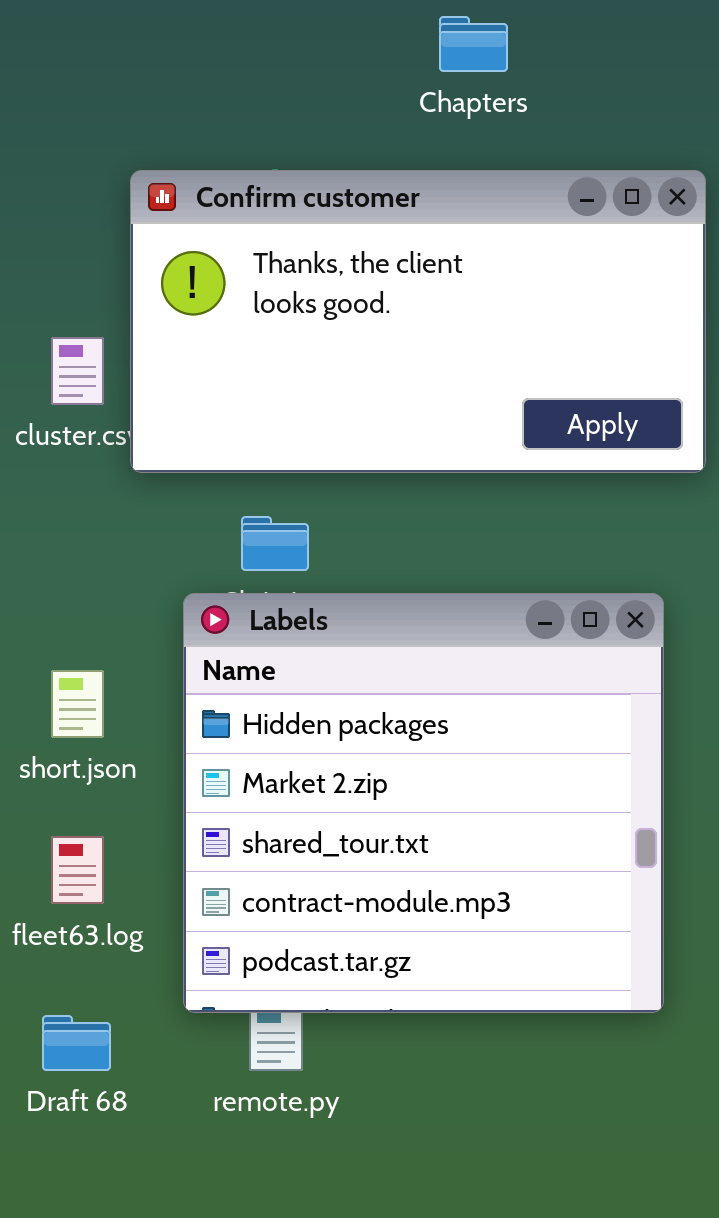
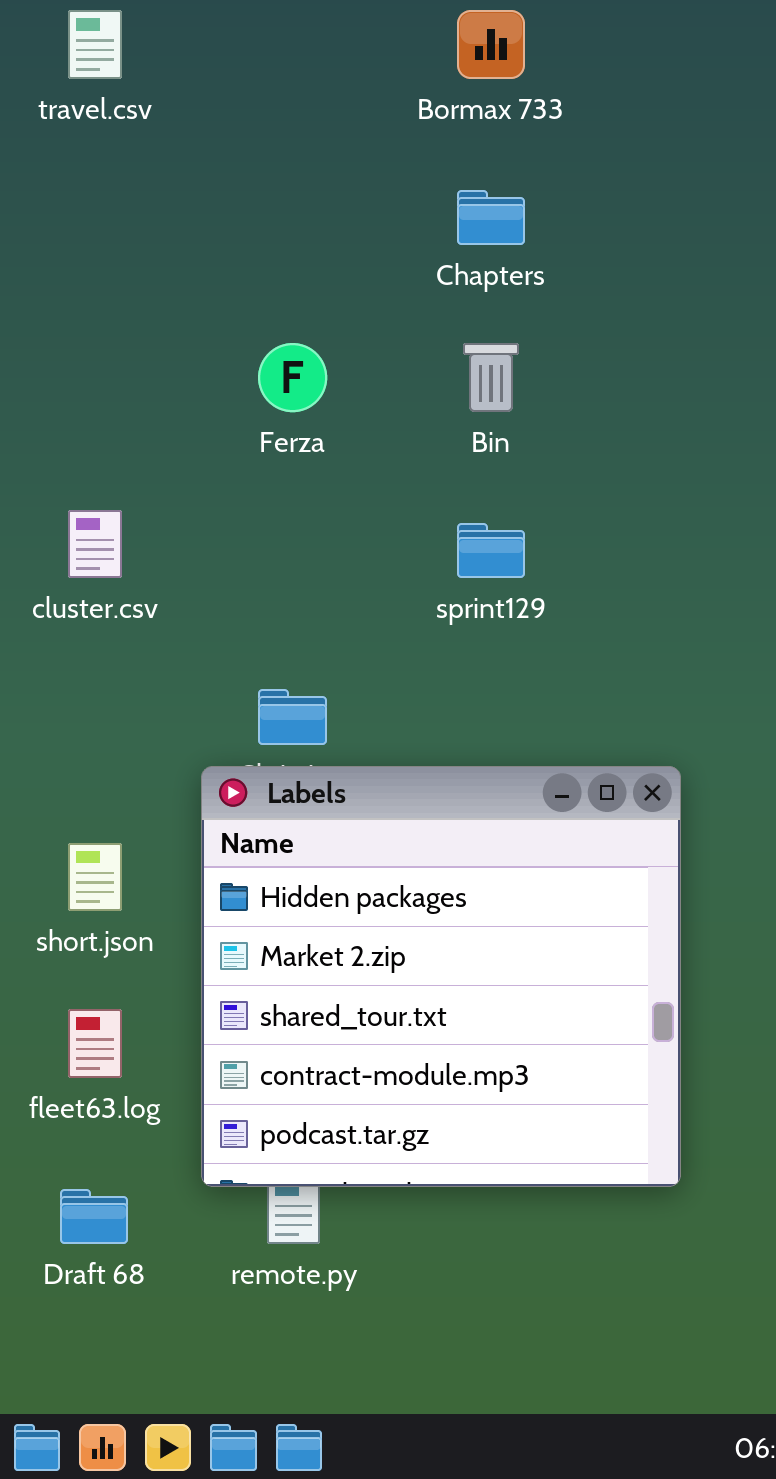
Confirm customer: [130,170,706,473] -> none, closed

